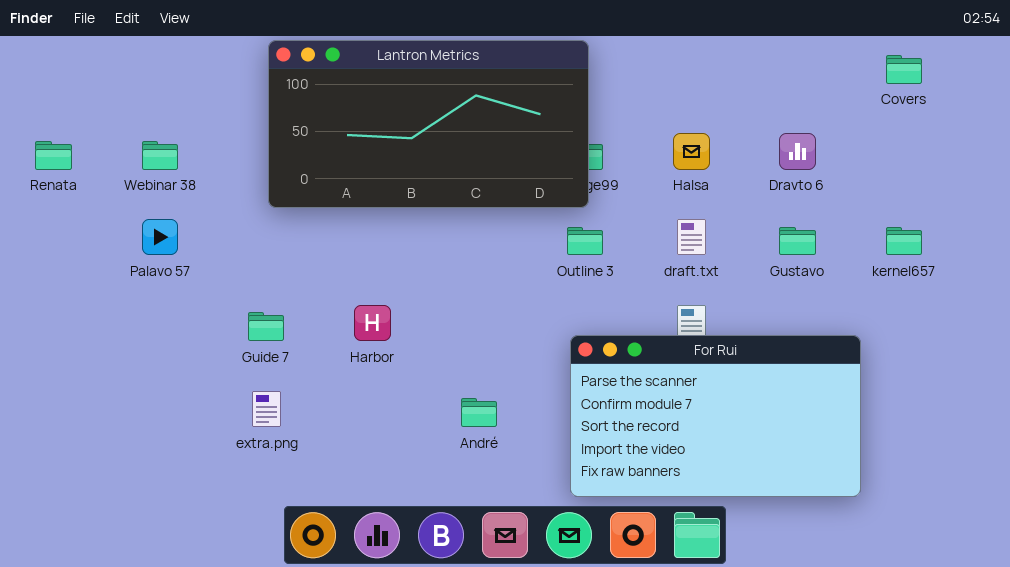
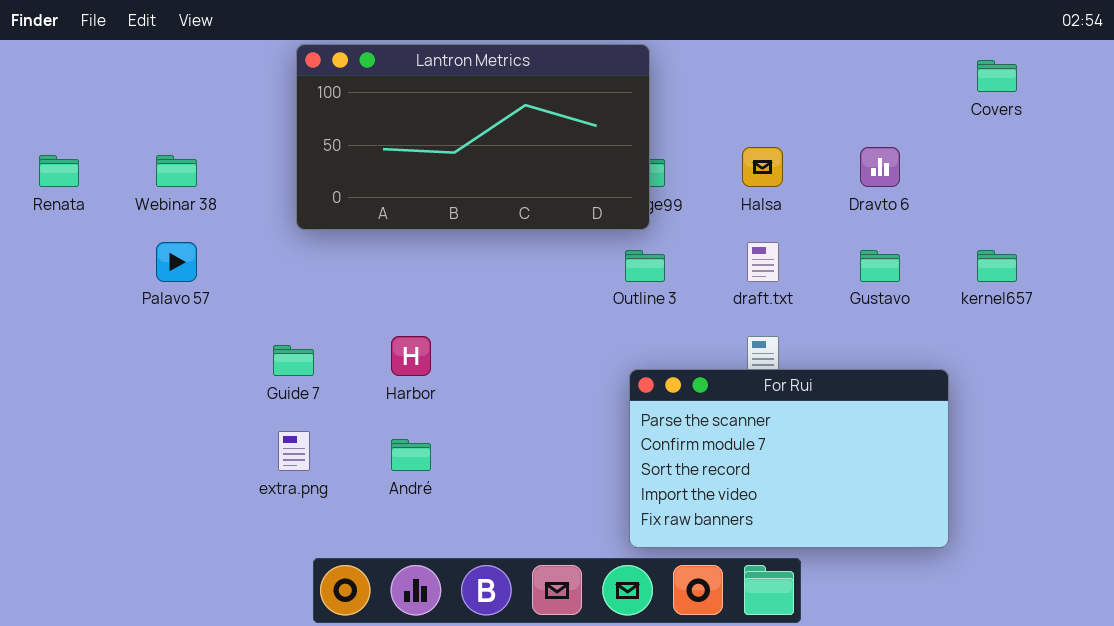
André: [461,398,497,427] -> [391,439,431,471], moved

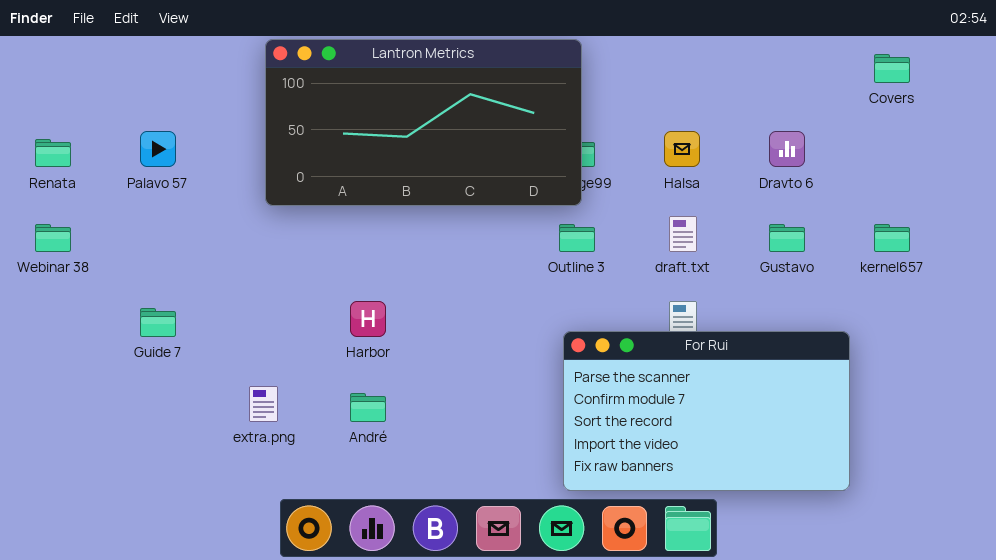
Webinar 38: [156,155,197,187] -> [35,224,71,252], moved
Palavo 57: [156,242,197,282] -> [140,131,176,167], moved
Guide 7: [273,345,314,376] -> [140,308,176,337], moved

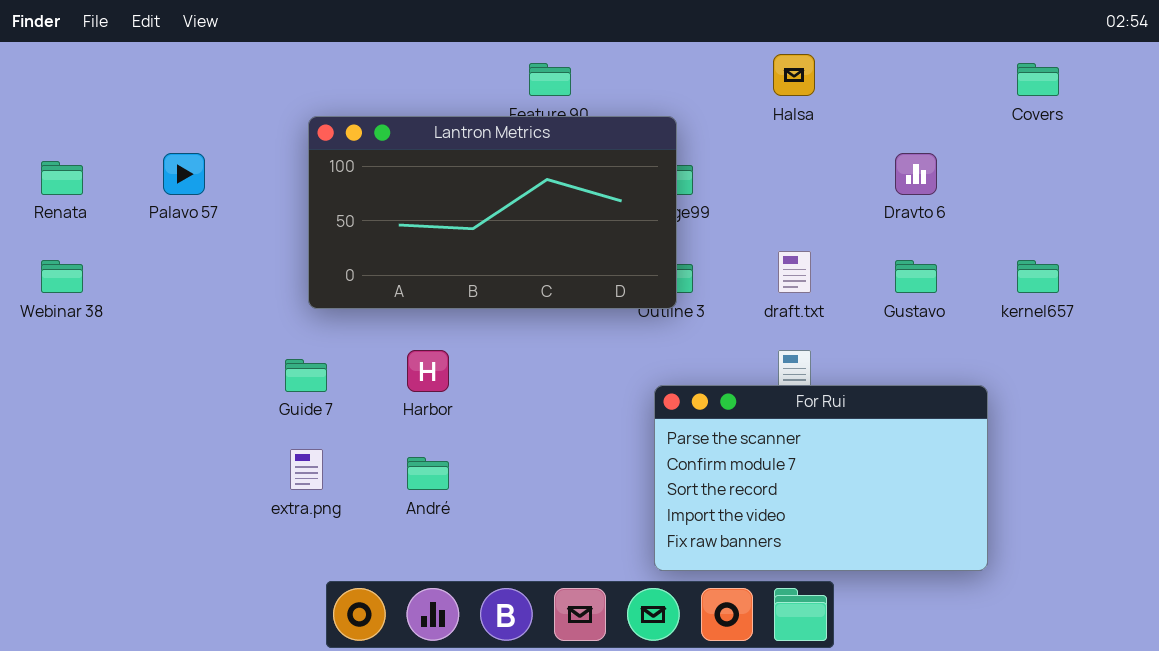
Lantron Metrics: [265,39,582,206] -> [308,116,677,309], moved
Halsa: [664,131,700,167] -> [773,54,815,96], moved
Guide 7: [140,308,176,337] -> [285,359,327,392], moved

